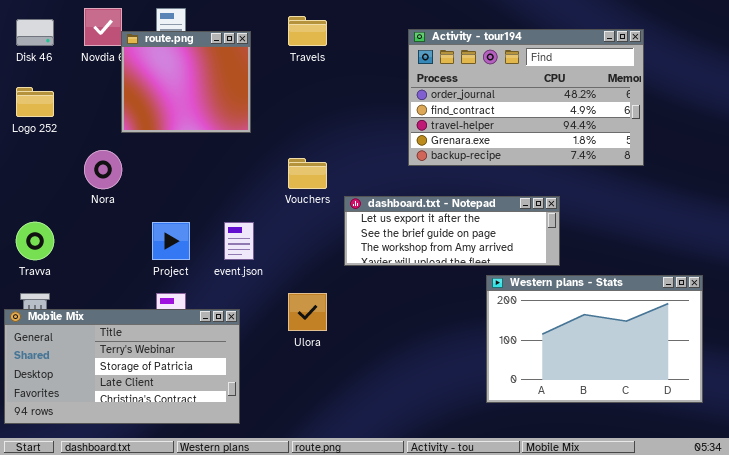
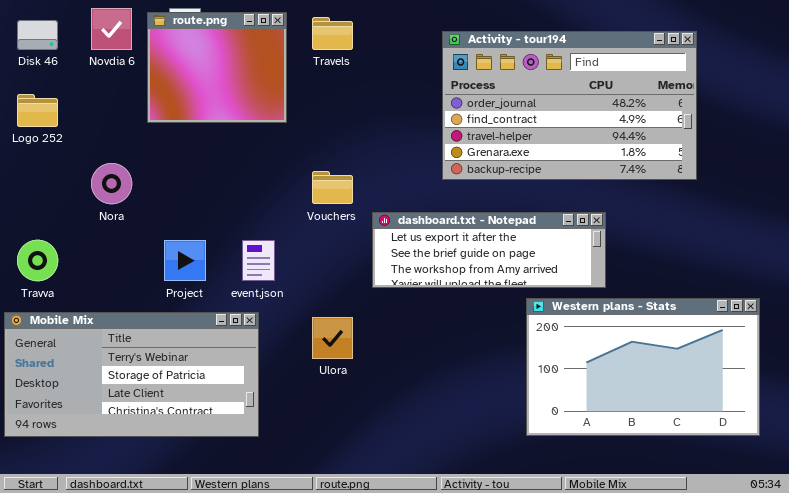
route.png: [121,31,251,133] -> [147,12,287,123], moved
Mobile Mix: [4,309,240,424] -> [4,312,259,437], moved

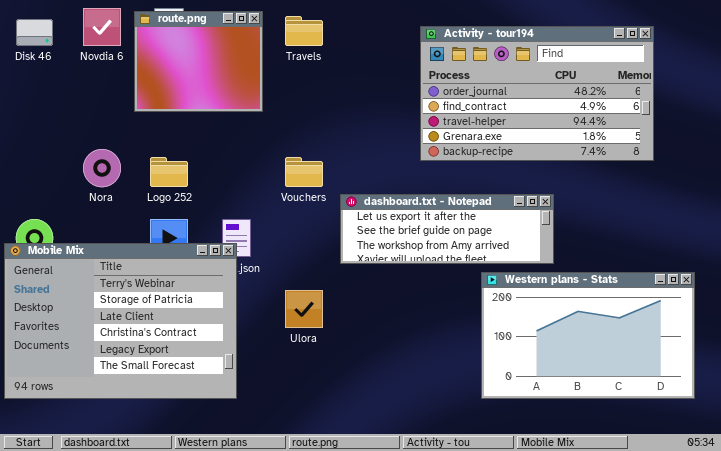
Activity - tour194: [442,31,697,180] -> [420,26,654,161], moved
Logo 252: [17,94,58,127] -> [150,157,188,187], moved
Mobile Mix: [4,312,259,437] -> [4,243,237,399], resized

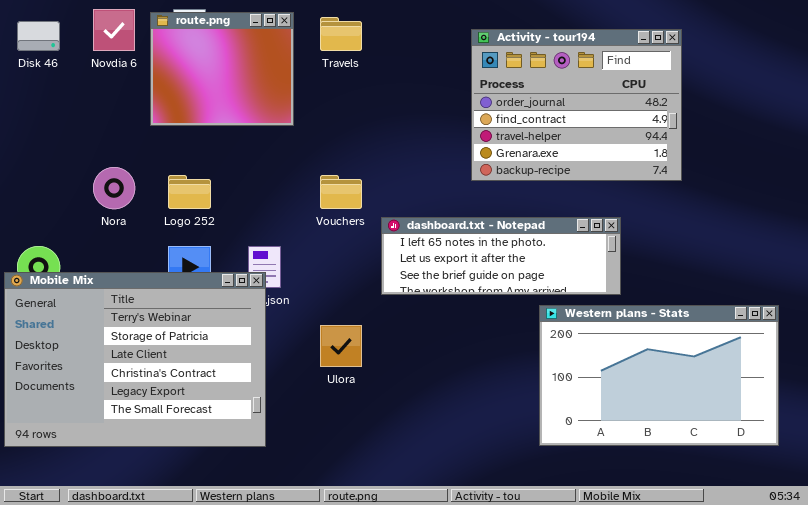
Activity - tour194: [420,26,654,161] -> [471,29,682,181], resized
dashboard.txt - Notepad: [340,194,554,264] -> [381,217,621,295], scrolled up 1 row

